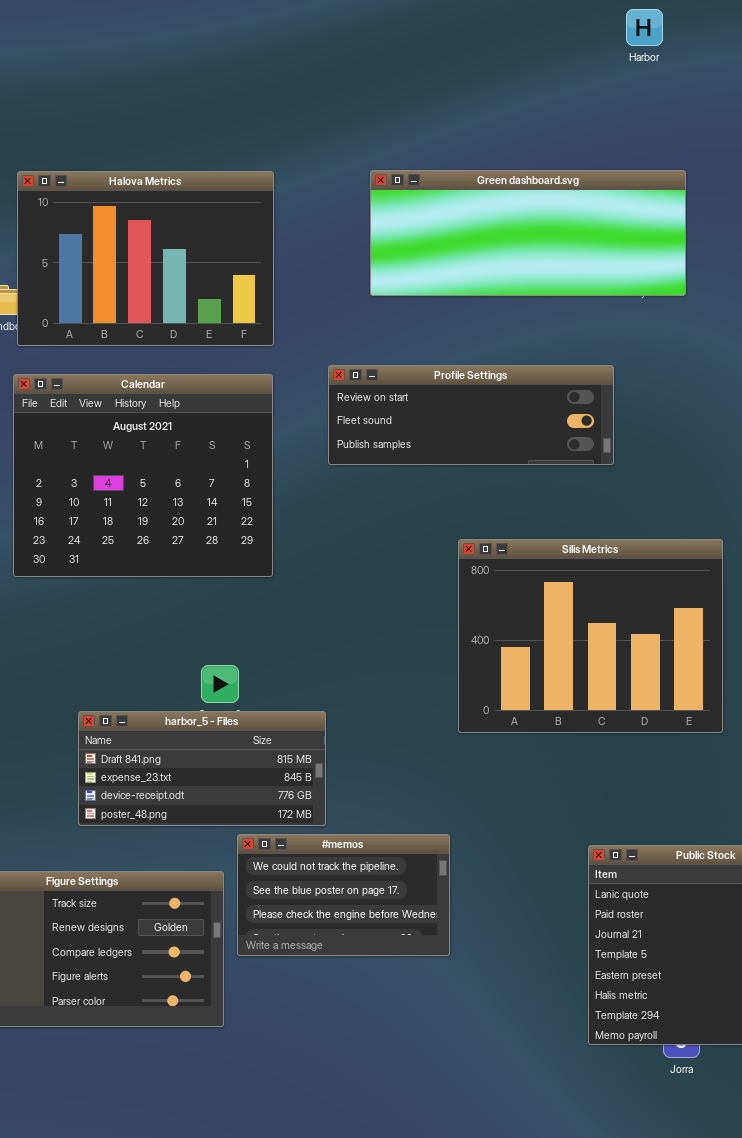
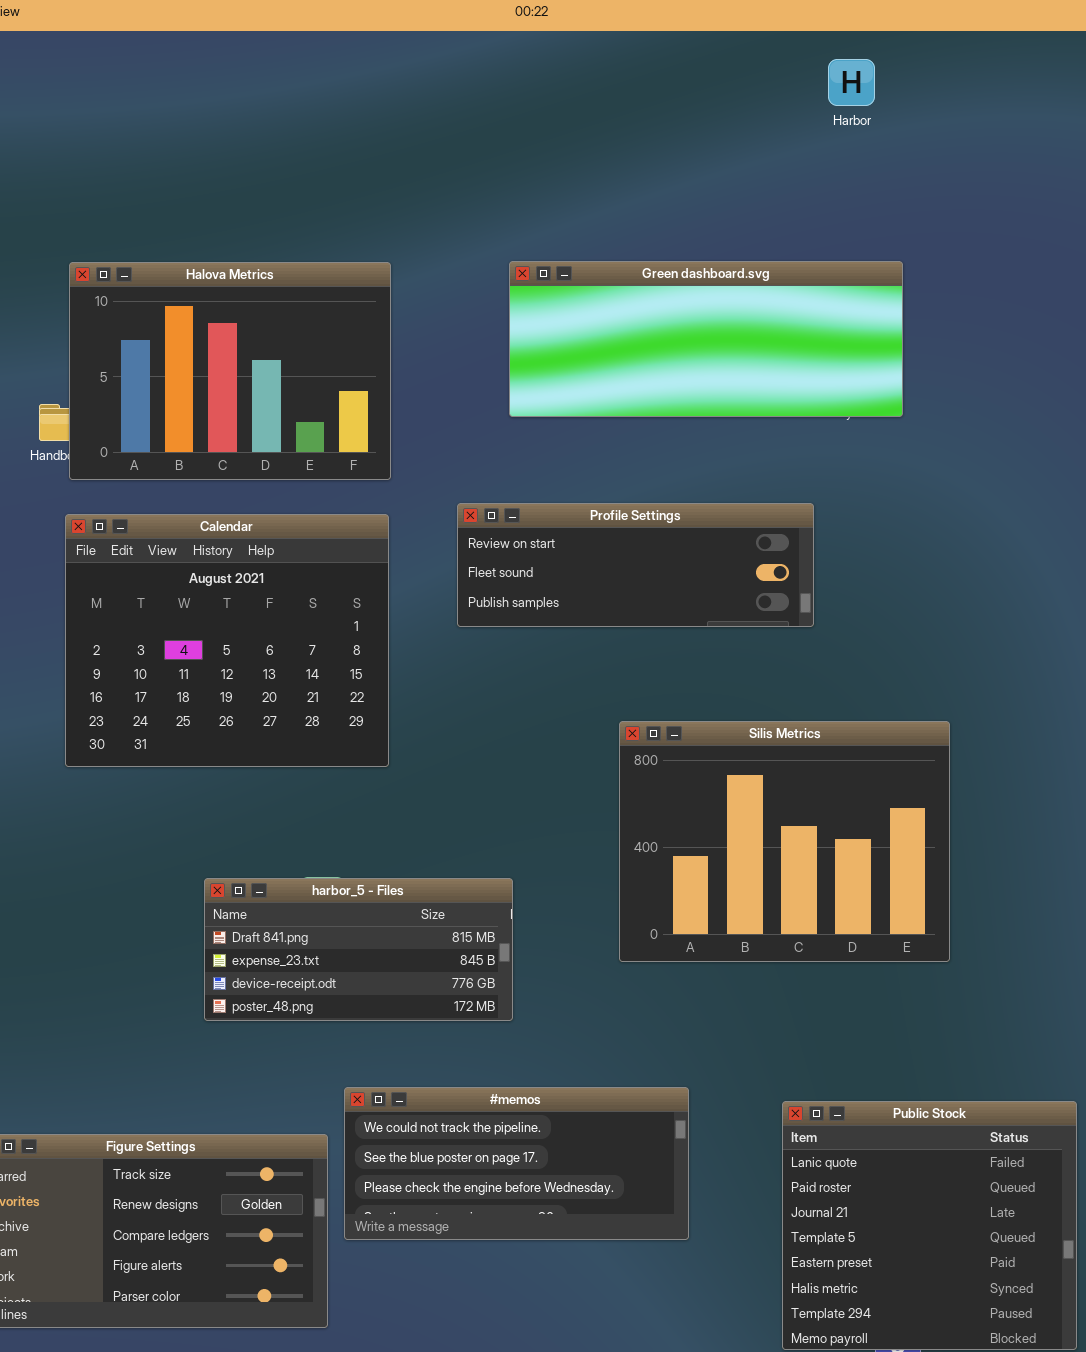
harbor_5 - Files: [78,711,326,826] -> [204,878,513,1021], moved
#memos: [237,834,450,956] -> [344,1087,689,1240], resized

